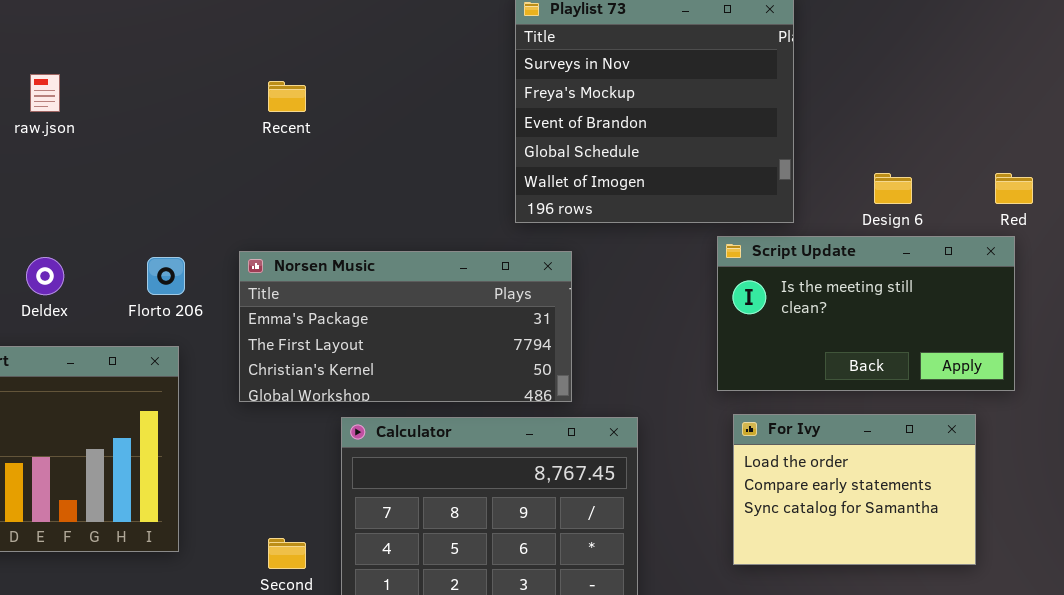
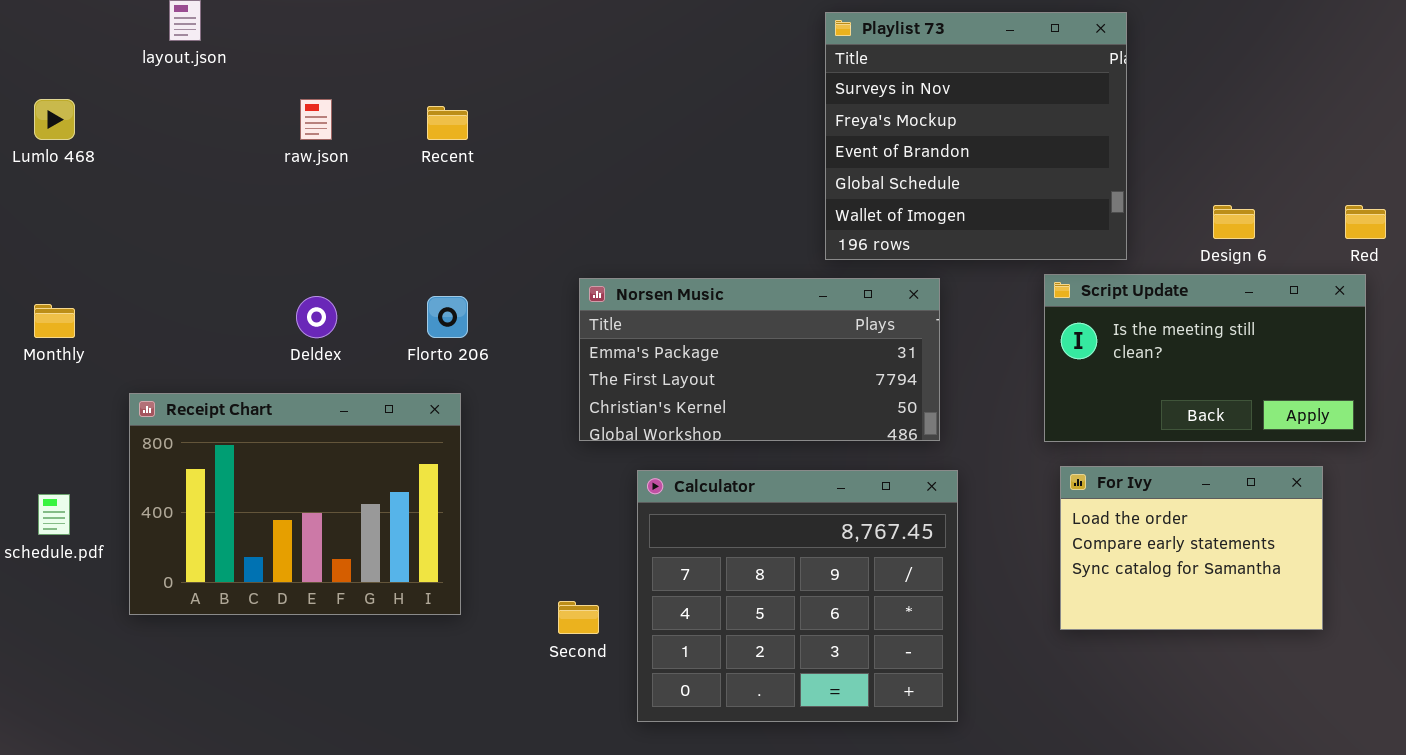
Recent: [268,81,306,112] -> [427,106,468,140], moved
Norsen Music: [239,251,572,402] -> [579,278,940,441], moved

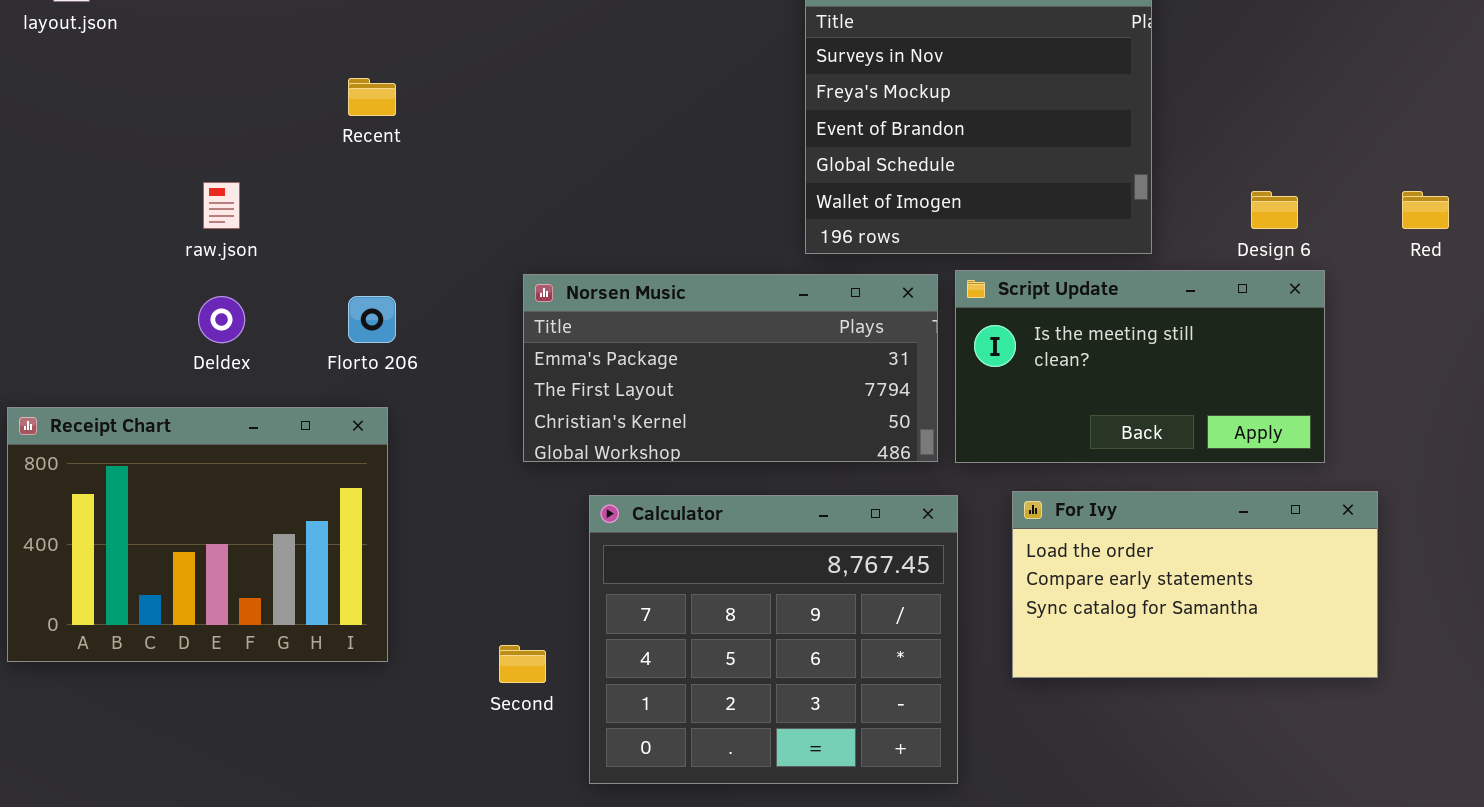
raw.json: [300,99,332,140] -> [203,182,240,229], moved
Script Update: [1044,274,1366,442] -> [955,270,1325,463], moved
For Ivy: [1060,466,1323,630] -> [1012,491,1378,678], resized

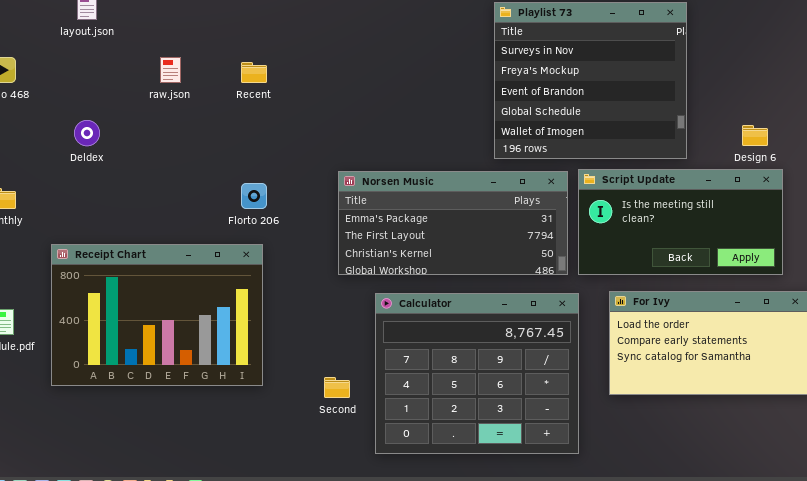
raw.json: [203,182,240,229] -> [160,57,181,83], moved
Deldex: [198,296,245,343] -> [74,120,100,146], moved

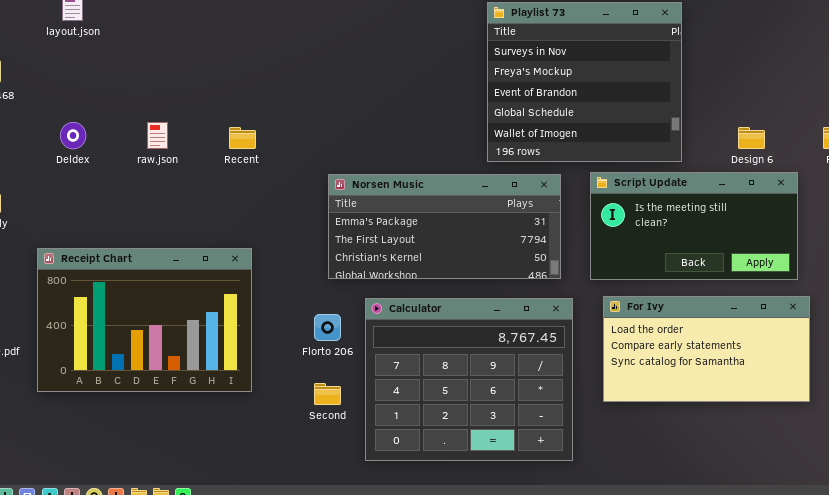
raw.json: [160,57,181,83] -> [147,122,168,149], moved
Recent: [241,62,267,83] -> [229,127,256,149], moved
Script Update: [578,169,783,275] -> [590,172,798,280], moved
Florto 206: [241,183,267,209] -> [314,314,341,341], moved

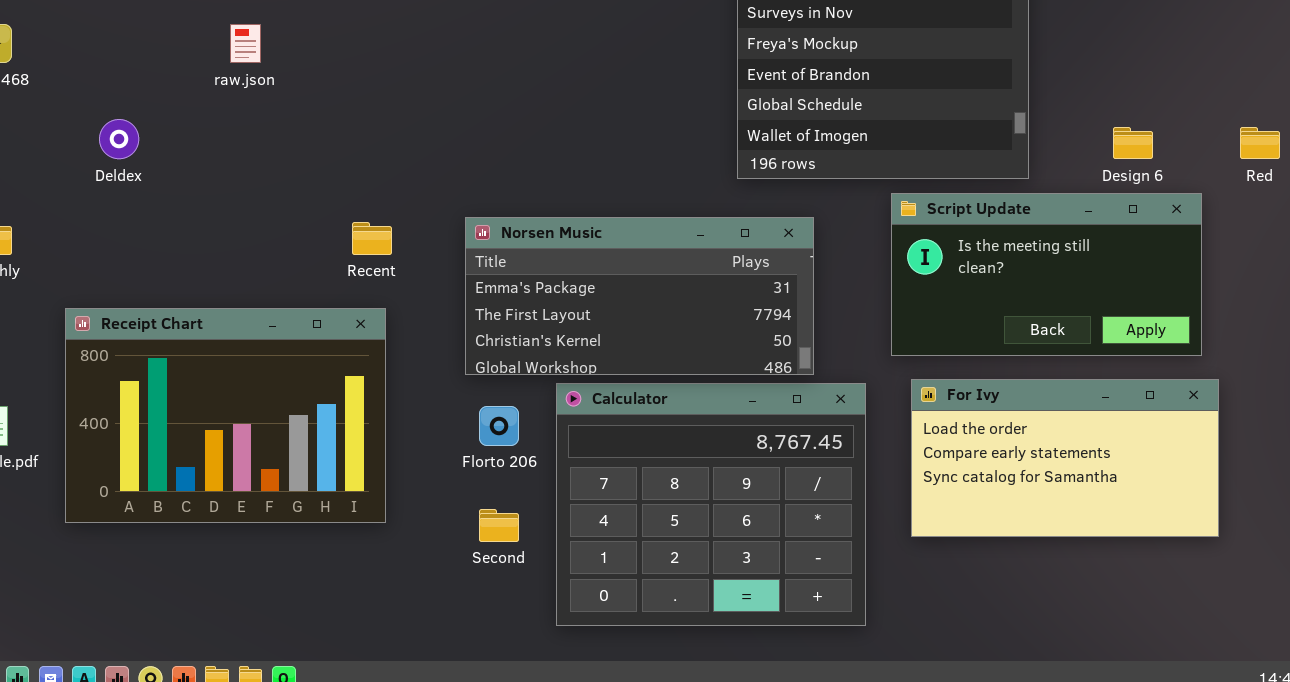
raw.json: [147,122,168,149] -> [230,24,261,63], moved
Recent: [229,127,256,149] -> [352,222,392,255], moved
Norsen Music: [328,174,561,279] -> [465,217,814,375], moved

